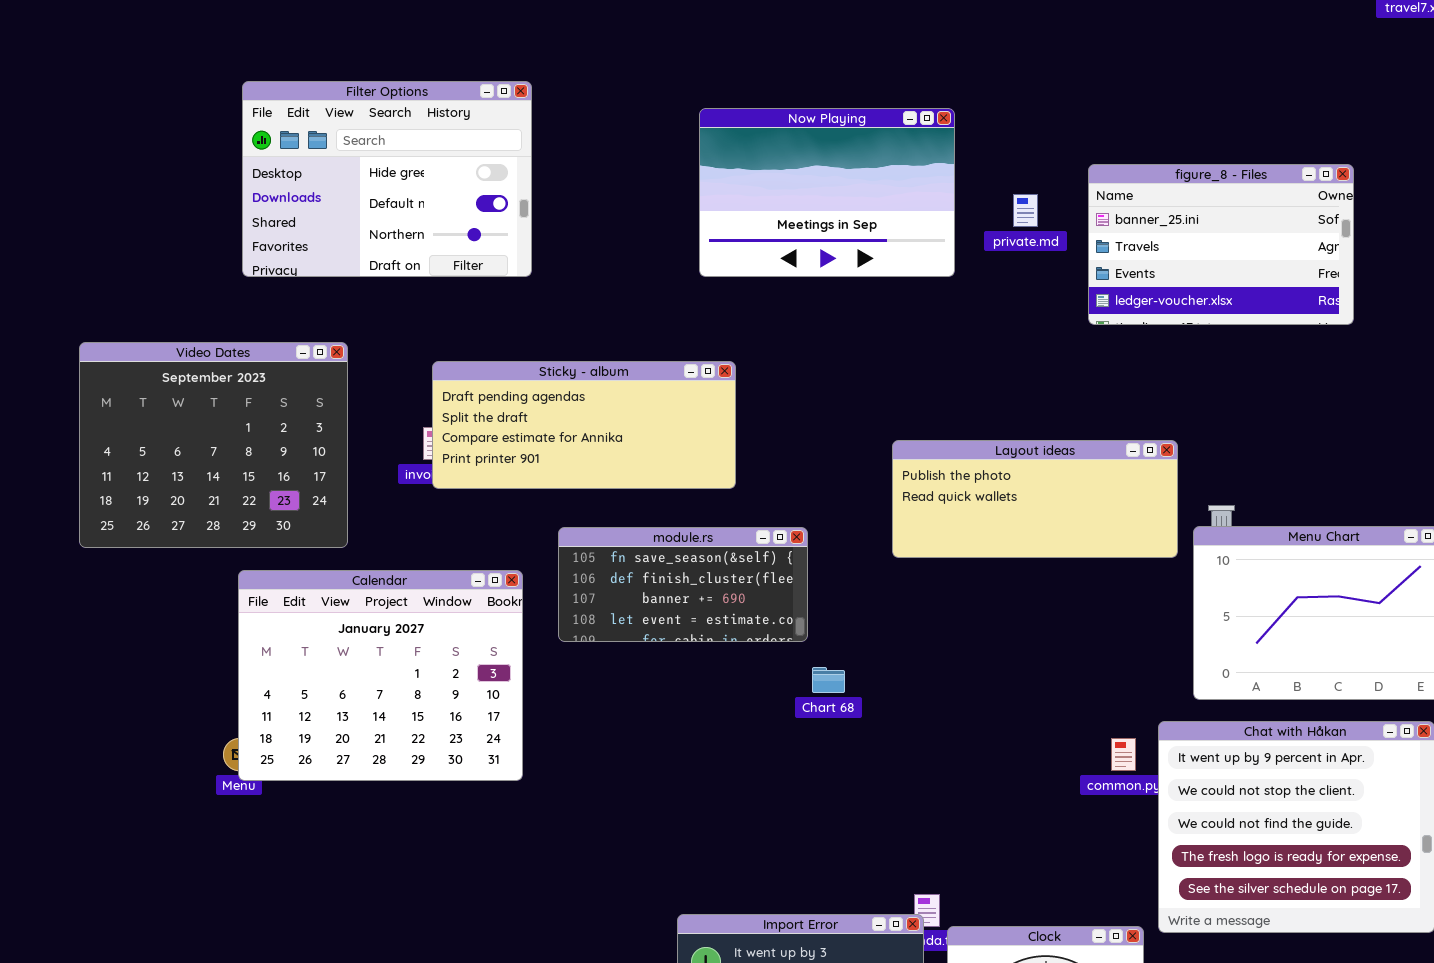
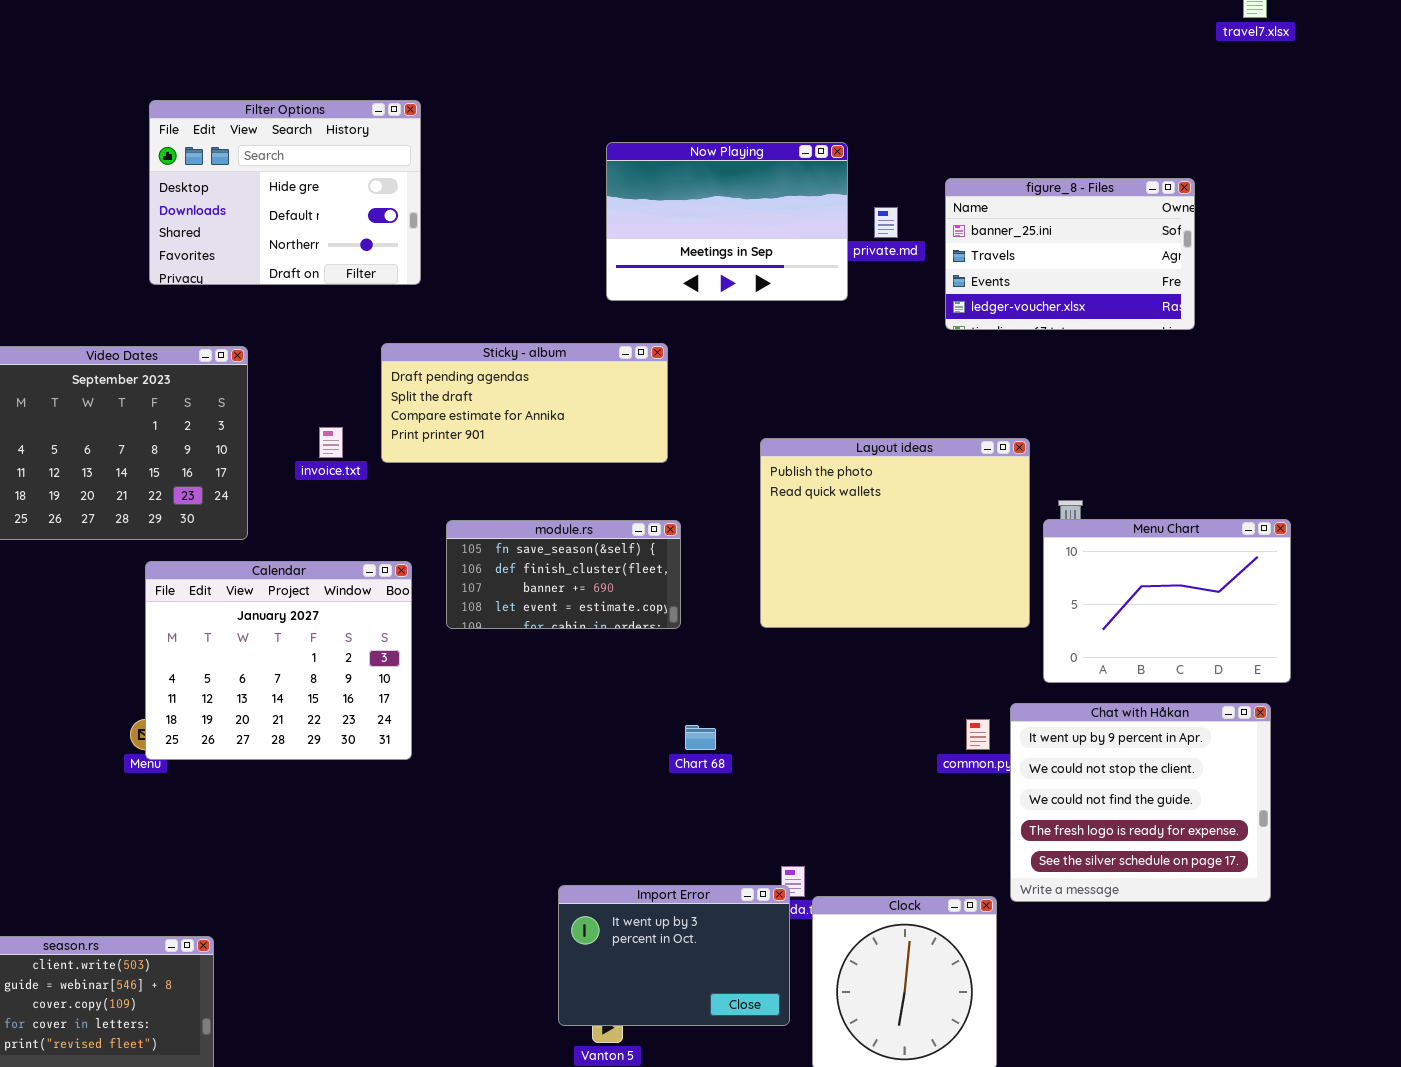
Now Playing: [699,108,955,277] -> [606,142,848,301], moved
Sticky - album: [432,361,736,489] -> [381,343,668,463], moved
Layout ideas: [892,440,1178,558] -> [760,438,1030,628], resized
Chart 68: [812,667,845,693] -> [685,725,716,750], moved

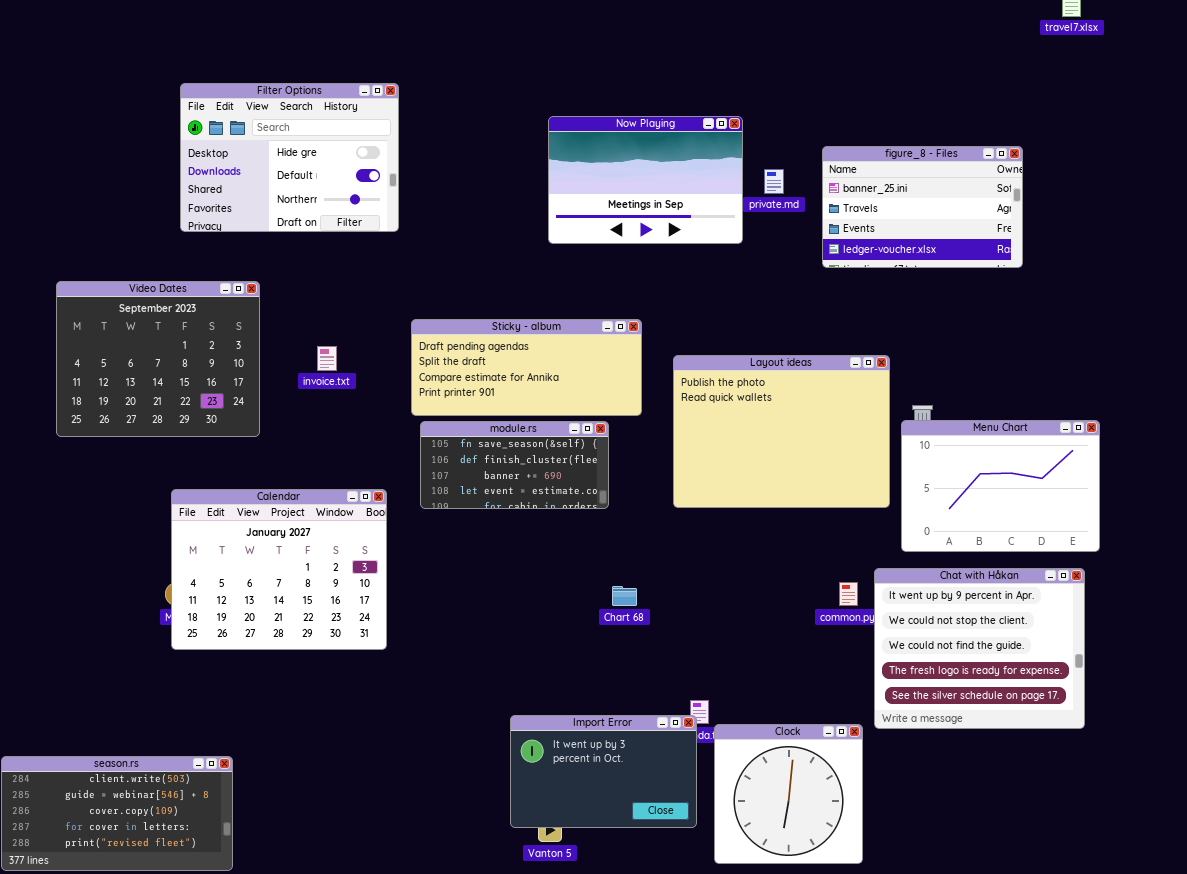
Sticky - album: [381,343,668,463] -> [411,319,642,416], moved
Calendar: [145,561,412,760] -> [171,489,387,650], moved

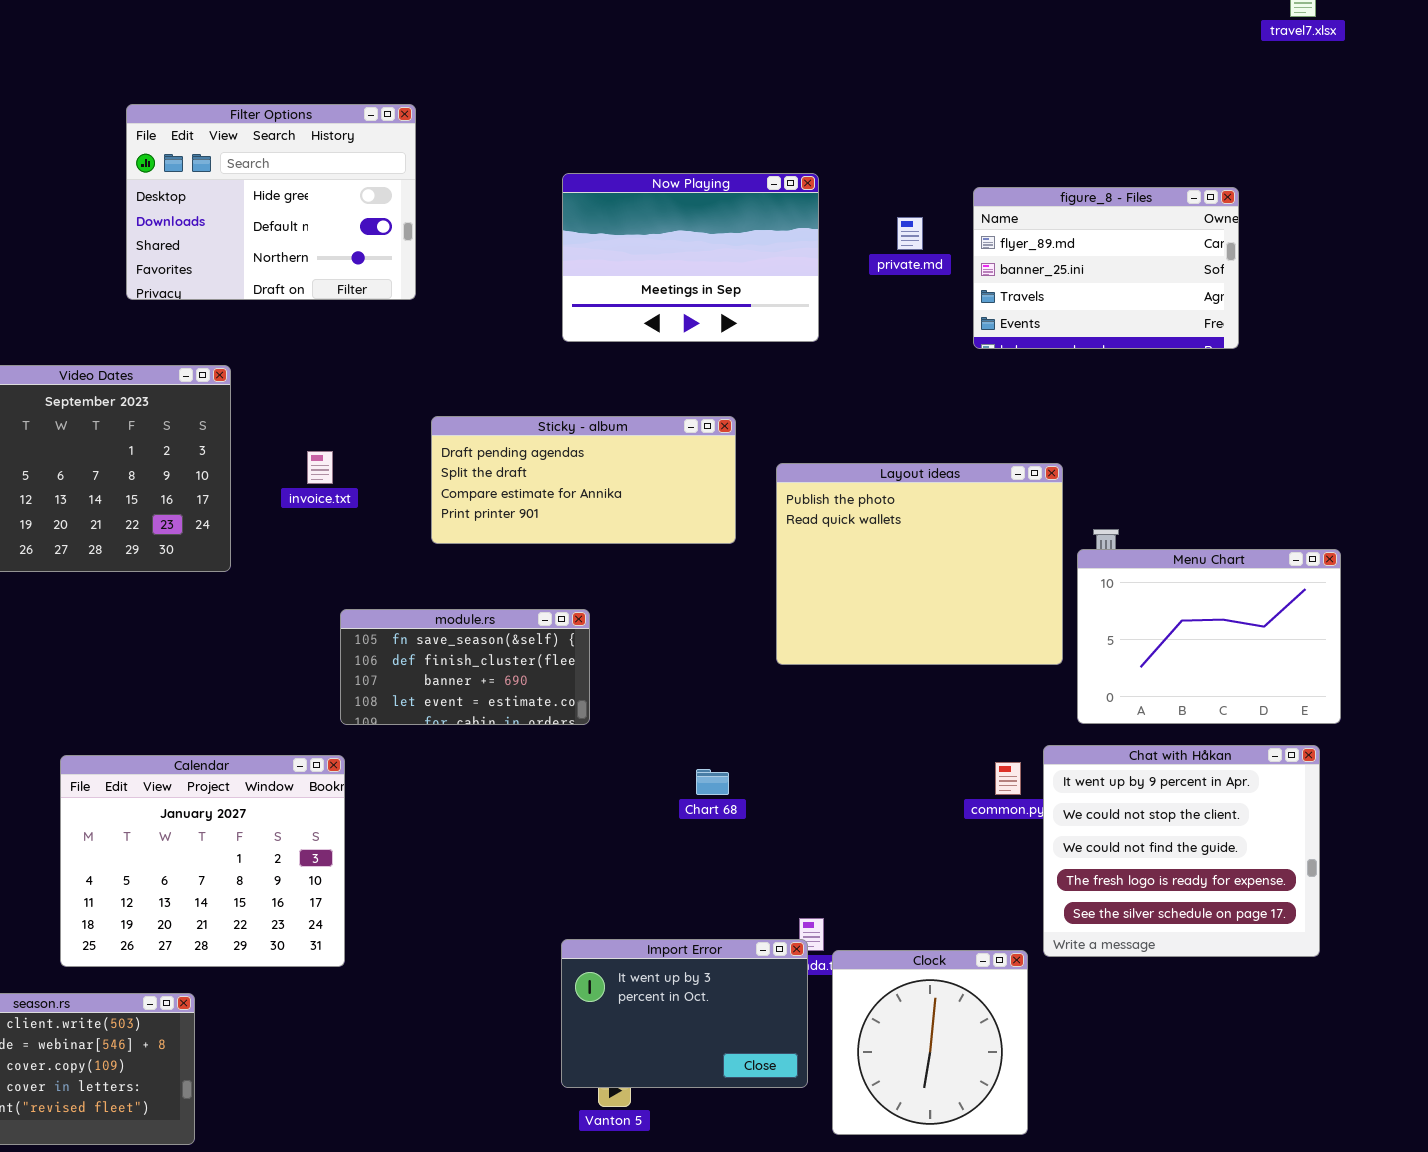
Now Playing: [548,116,743,244] -> [562,173,819,342], moved
figure_8 - Files: [822,146,1023,268] -> [973,187,1239,349], scrolled up 1 row
module.rs: [420,421,609,509] -> [340,609,590,725], moved
Calendar: [171,489,387,650] -> [60,755,345,967], moved

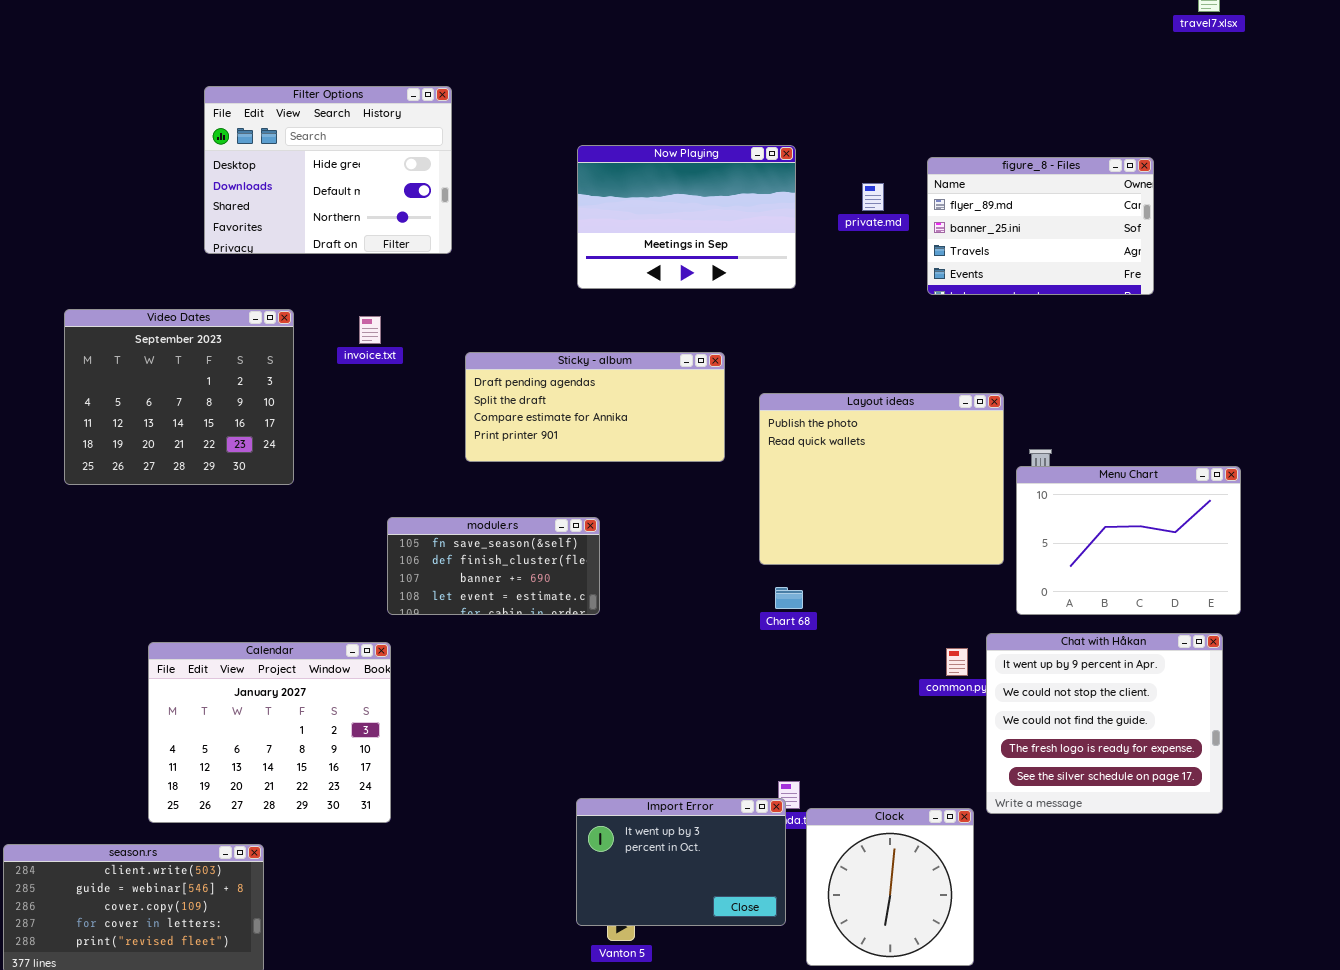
invoice.txt: [307,451,333,484] -> [359,316,381,344], moved
Chart 68: [696,769,729,795] -> [775,587,803,609], moved

